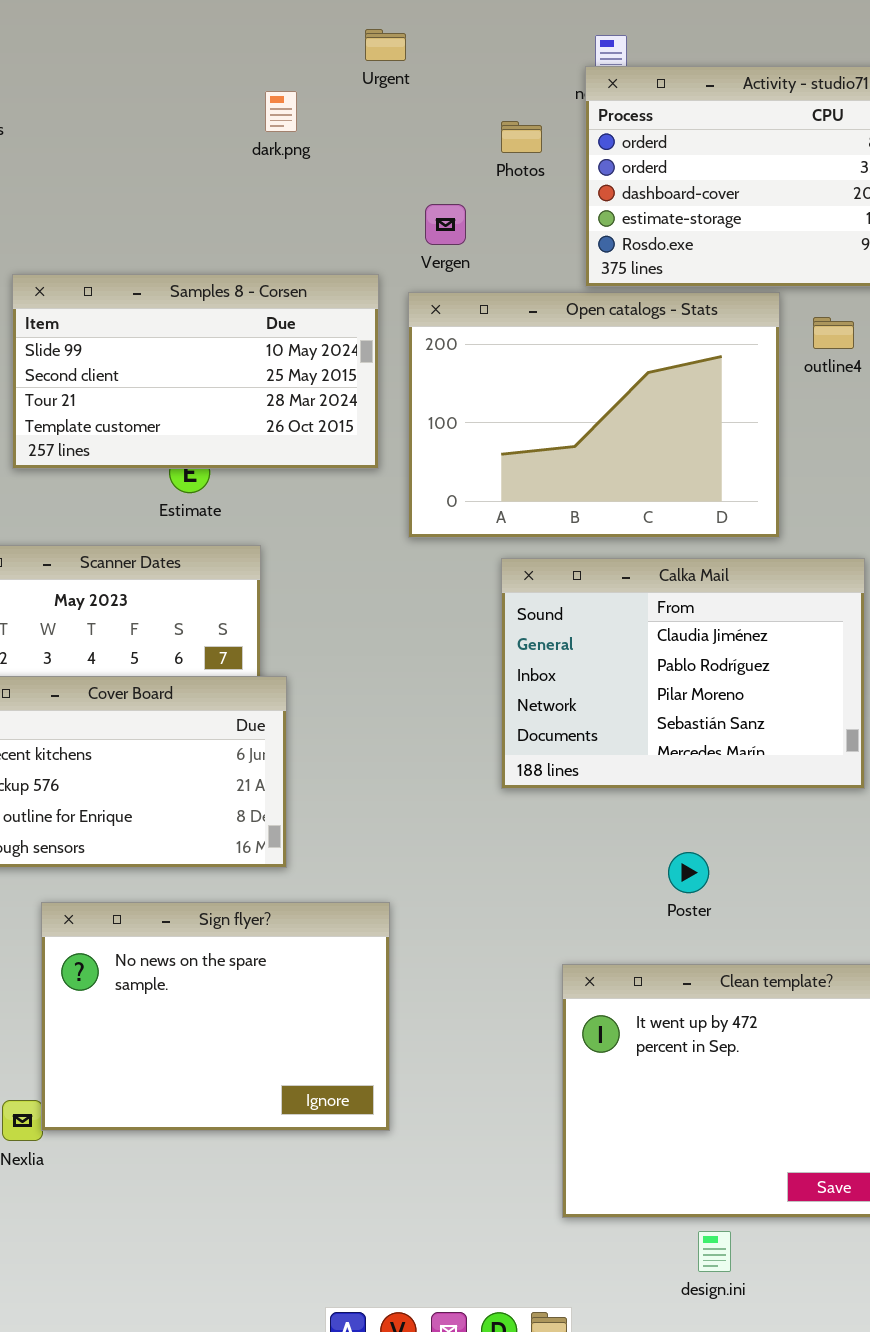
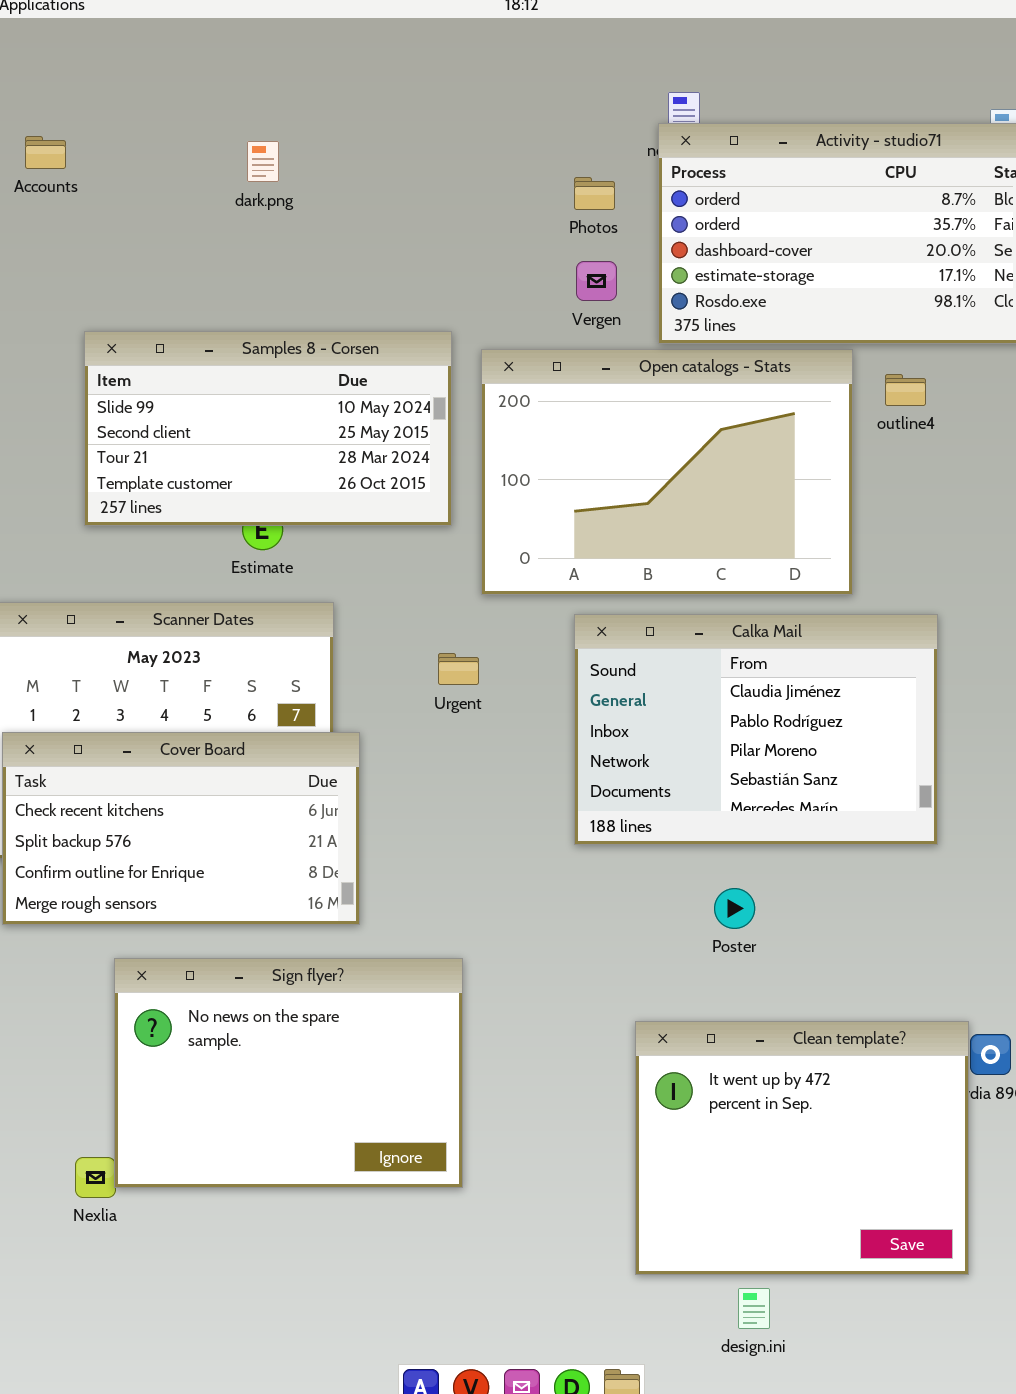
Urgent: [365,29,406,61] -> [438,653,479,685], moved
dark.png: [265,91,297,132] -> [247,141,279,182], moved
Vergen: [425,204,466,245] -> [576,261,617,301], moved
Poster: [668,852,709,893] -> [714,888,755,929], moved
design.ini: [698,1231,731,1272] -> [738,1288,770,1329], moved

